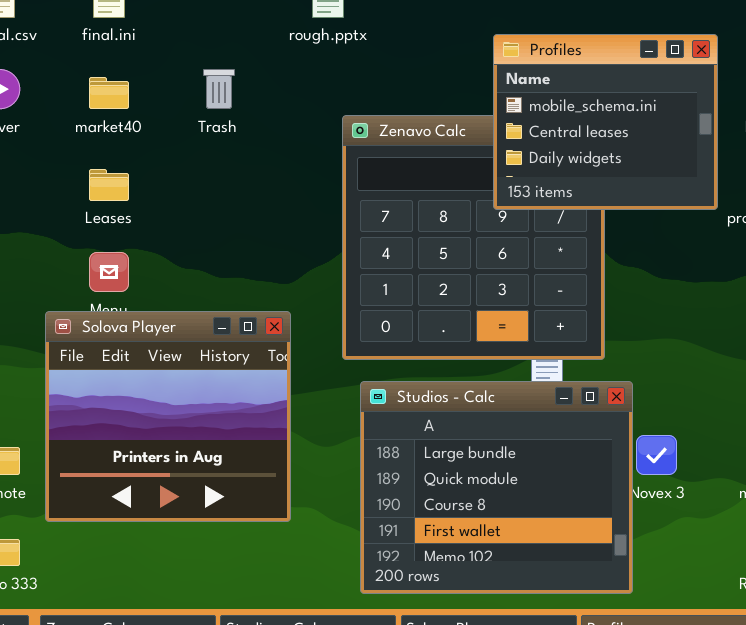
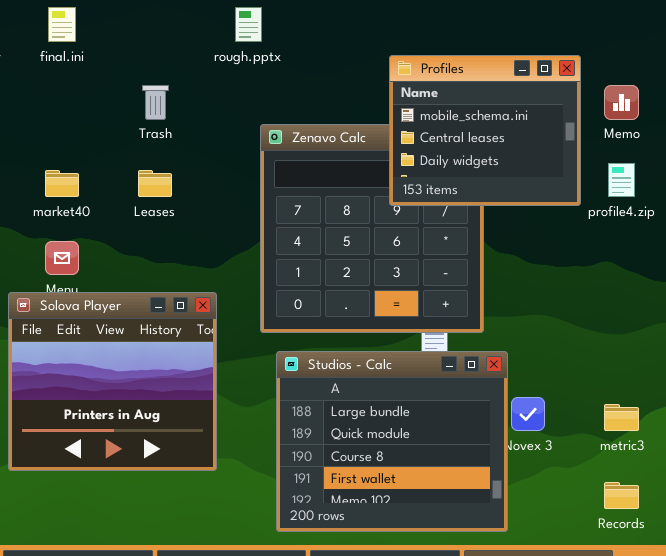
market40: [89,77,129,109] -> [45,170,79,197], moved
Leases: [89,169,129,201] -> [138,170,172,197], moved

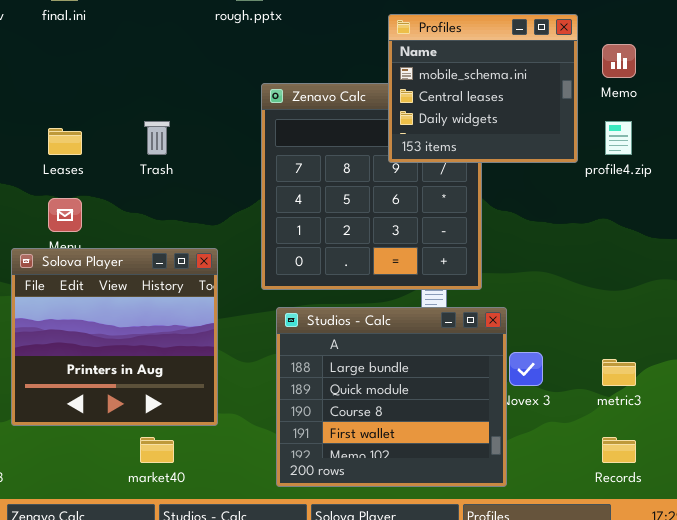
Trash: [142,85,169,120] -> [144,121,170,155], moved
market40: [45,170,79,197] -> [140,437,174,463], moved
Leases: [138,170,172,197] -> [48,128,82,155], moved

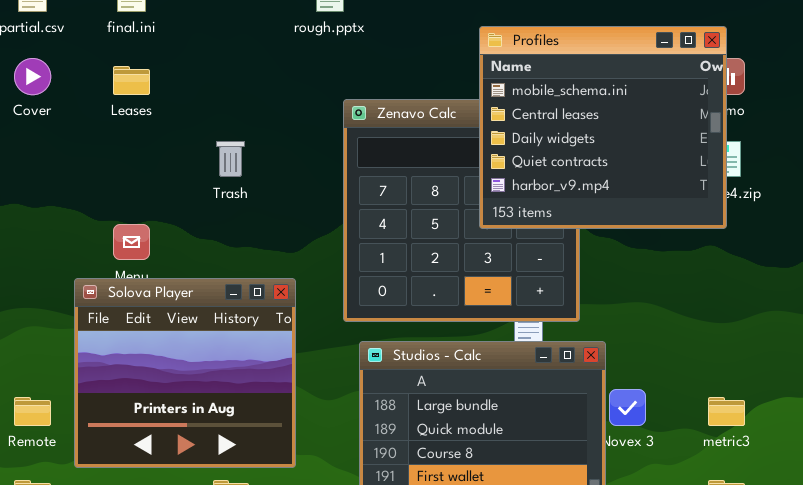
Profiles: [388,14,578,163] -> [479,26,727,229], resized
Leases: [48,128,82,155] -> [113,66,150,95], moved

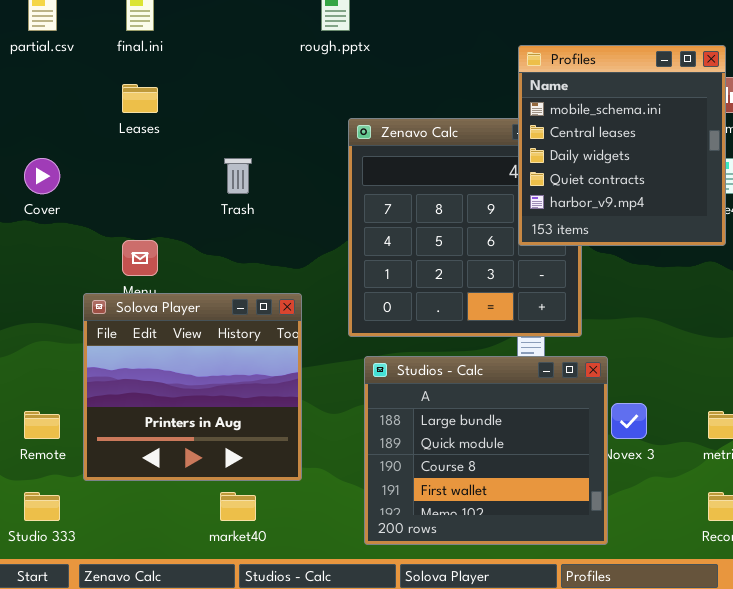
Profiles: [479,26,727,229] -> [518,45,726,246], resized
Cover: [14,58,51,95] -> [24,158,60,194], moved

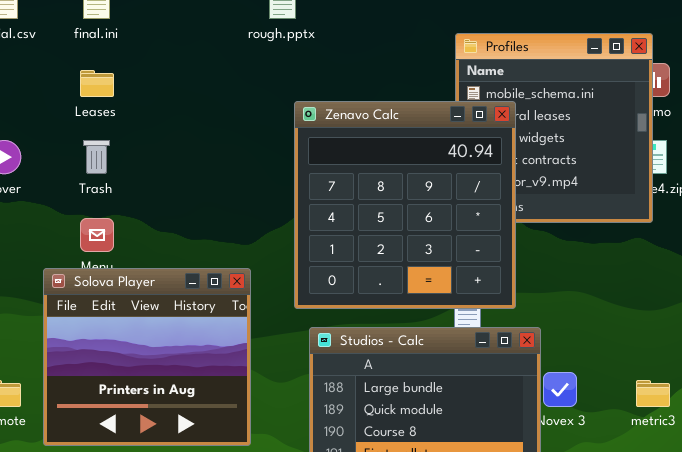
Zenavo Calc: [348,118,582,337] -> [294,101,516,309], raised
Trash: [224,158,252,194] -> [83,140,110,174], moved

